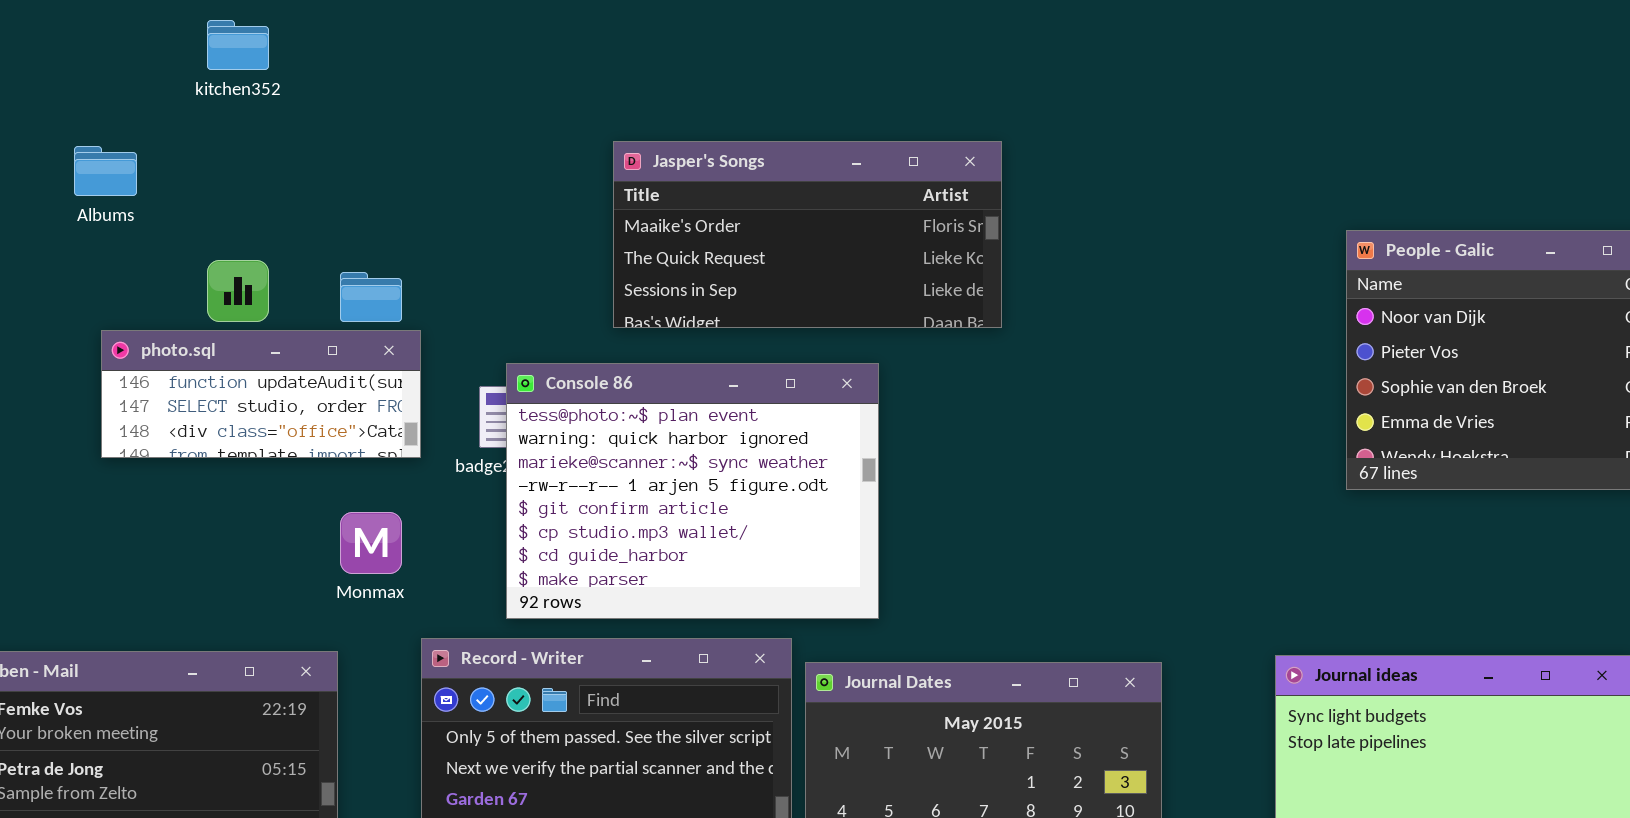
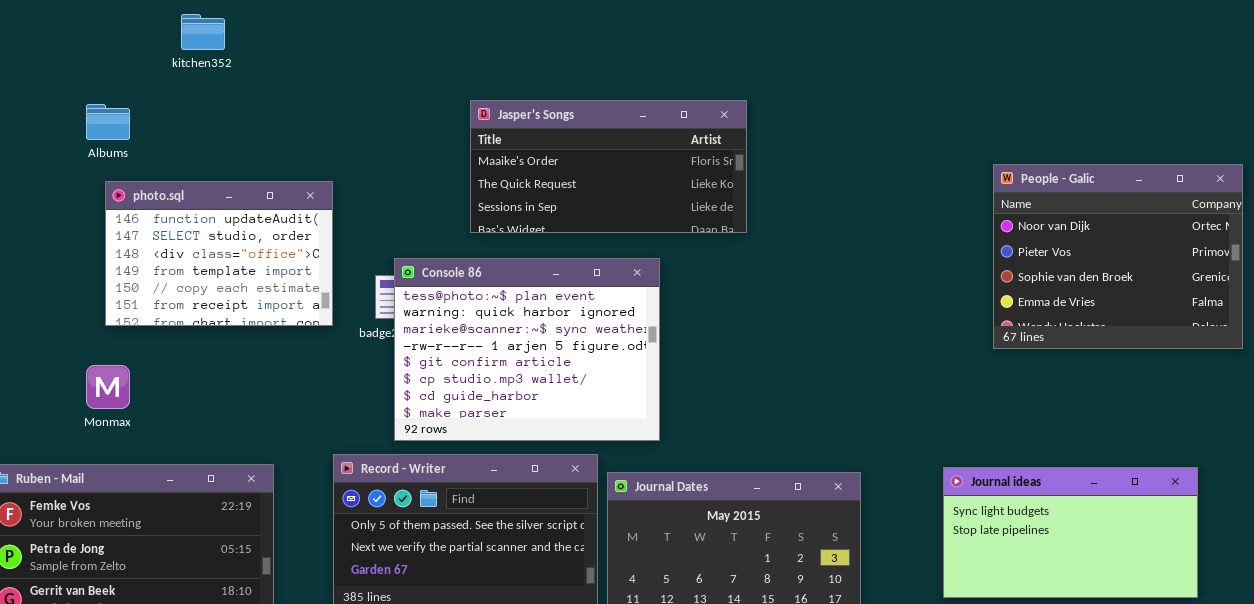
photo.sql: [101,330,421,458] -> [105,181,333,326], resized
Monmax: [340,512,402,574] -> [86,365,130,409], moved

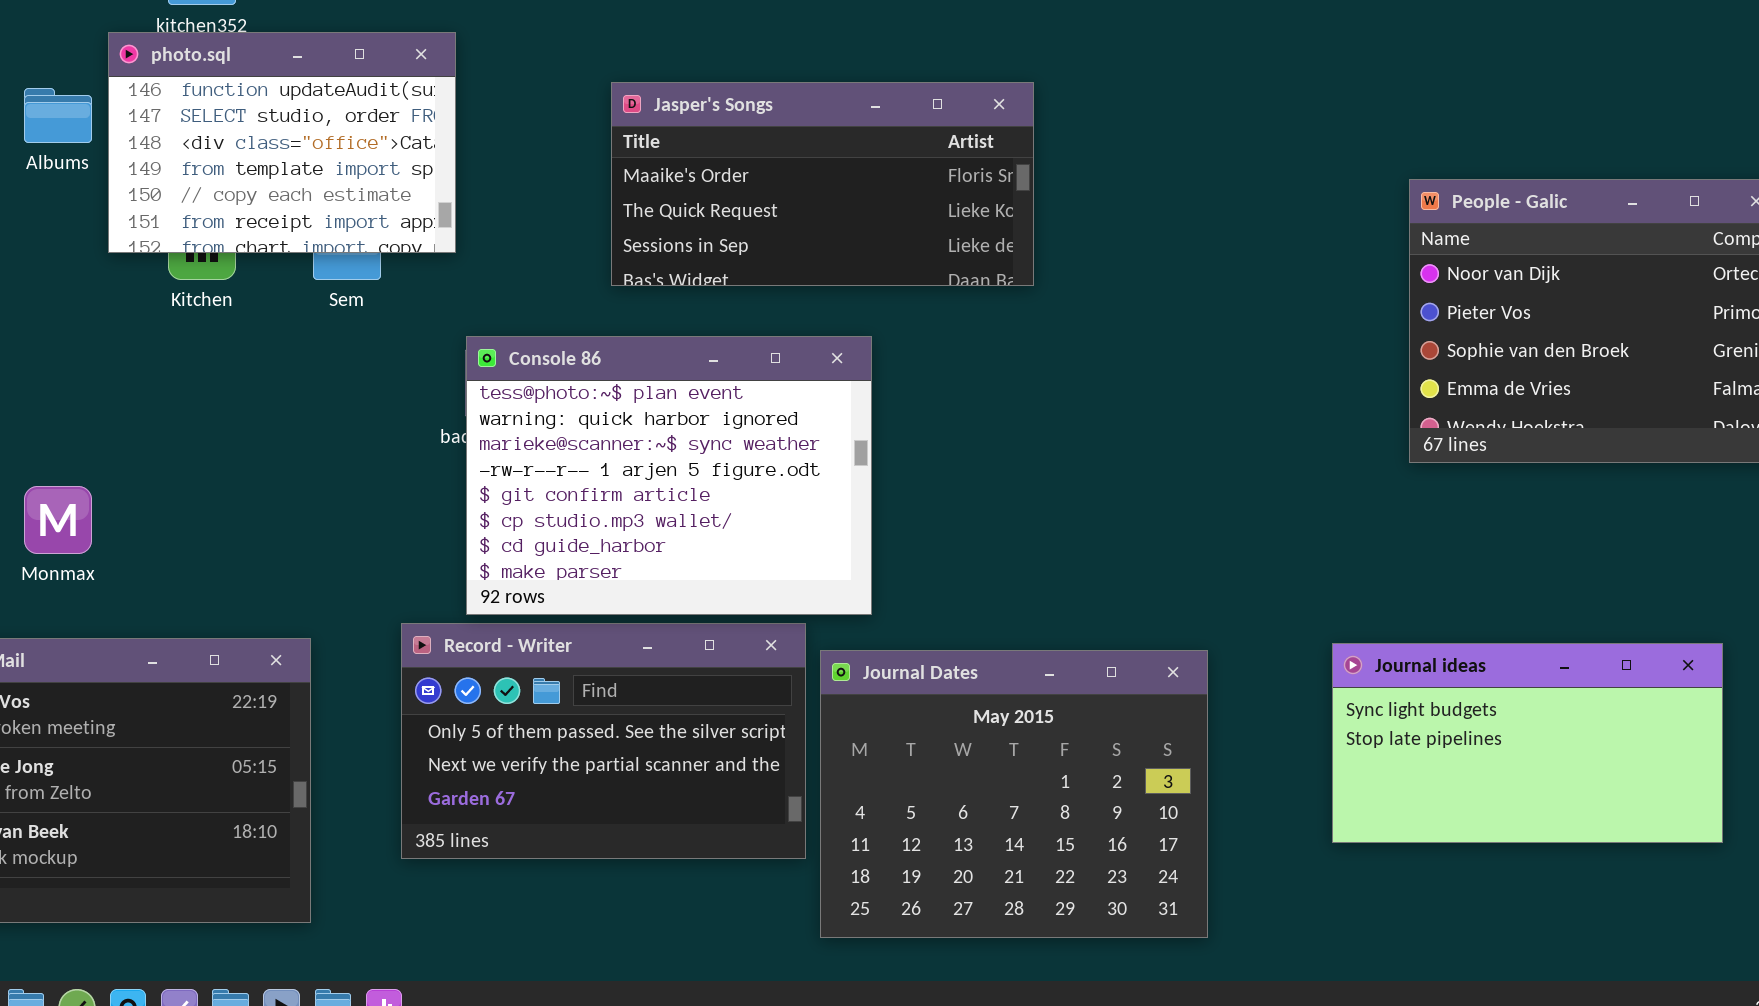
photo.sql: [105,181,333,326] -> [108,32,456,253], moved
Console 86: [394,258,660,441] -> [466,336,872,615], moved

